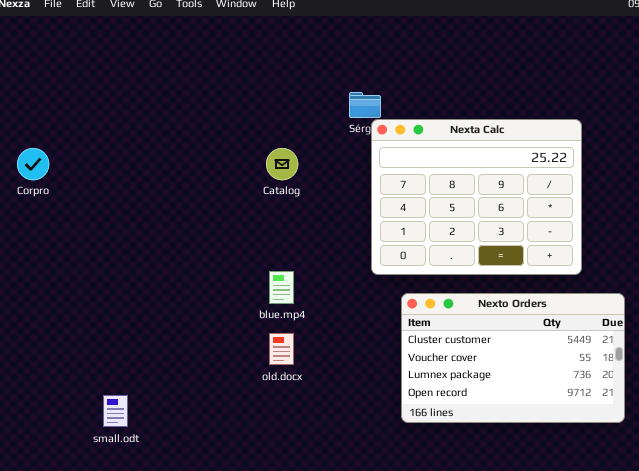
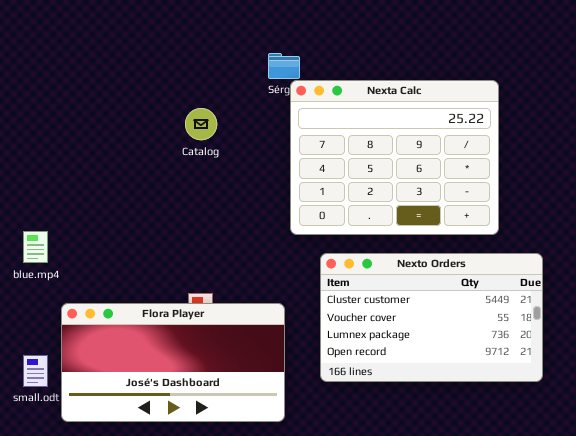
blue.mp4: [269,271,294,304] -> [23,231,48,263], moved
Flora Player: none -> [61,303,285,422], opened

